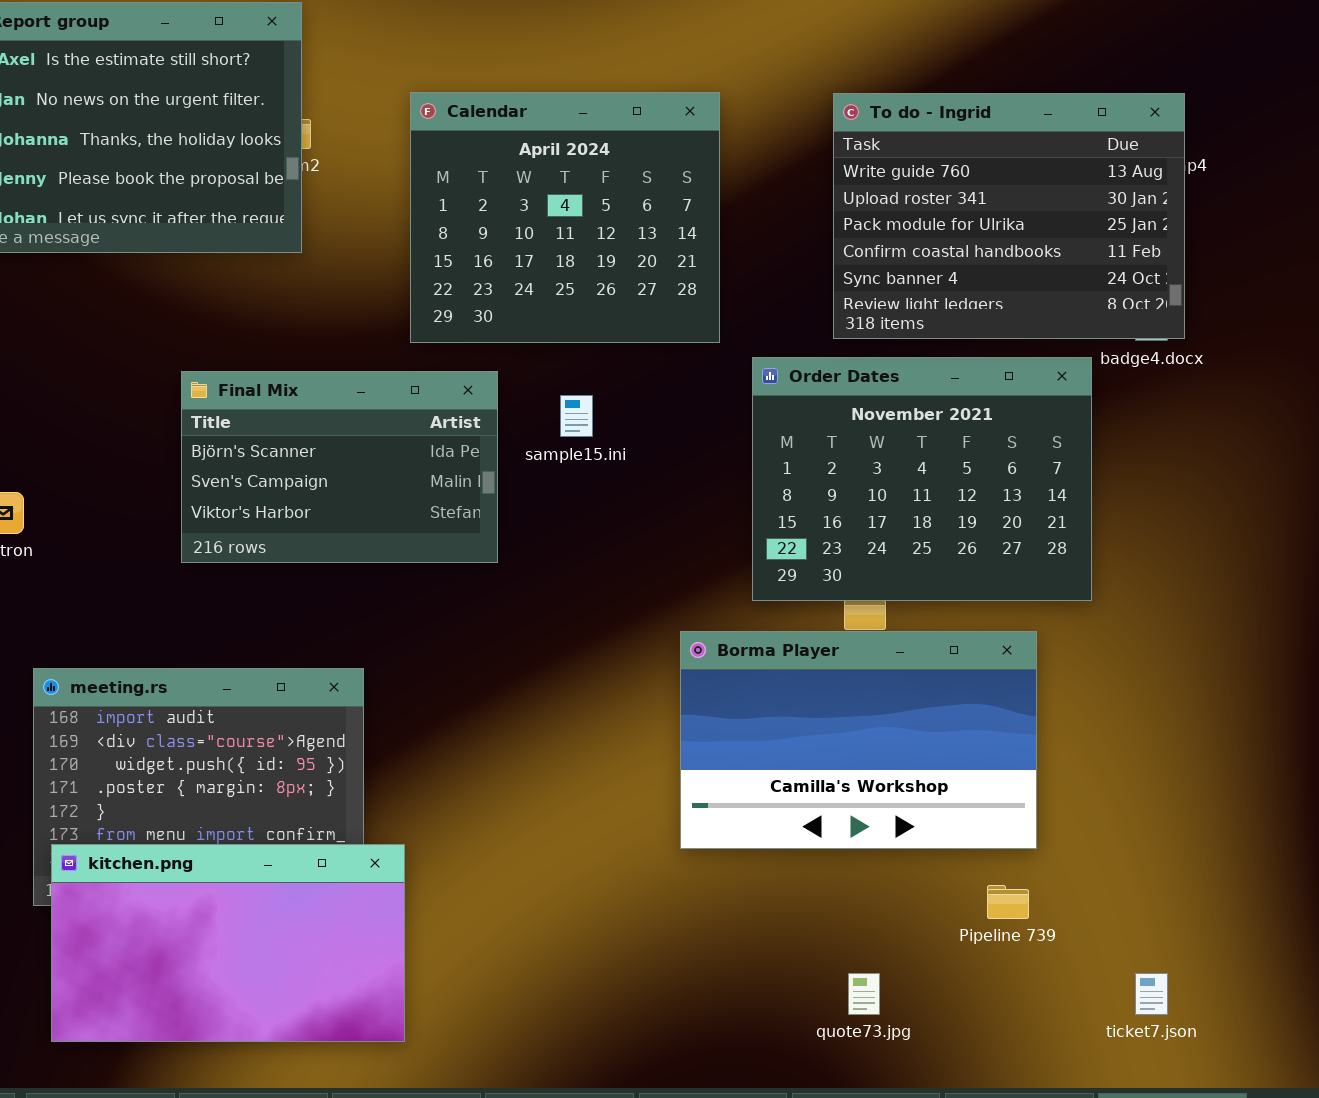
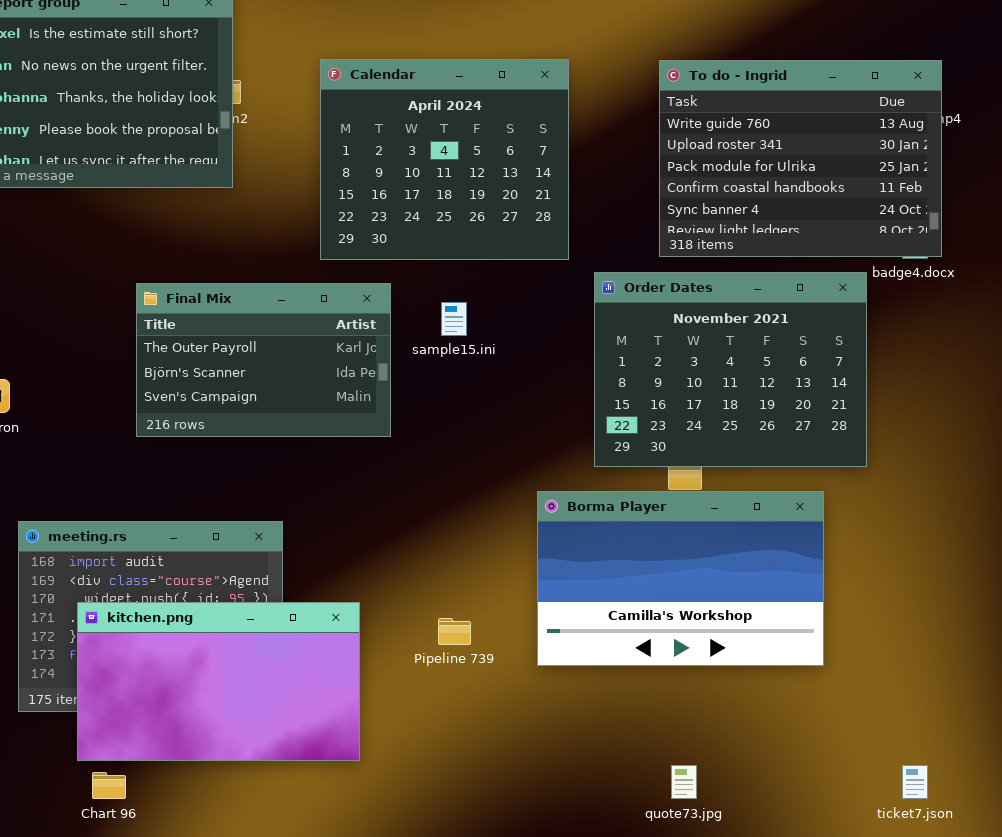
Final Mix: [181,371,498,563] -> [136,283,391,437], scrolled up 1 row
kitchen.png: [51,844,405,1042] -> [77,602,360,761], moved
Pipeline 739: [987,885,1029,919] -> [438,618,471,645], moved

